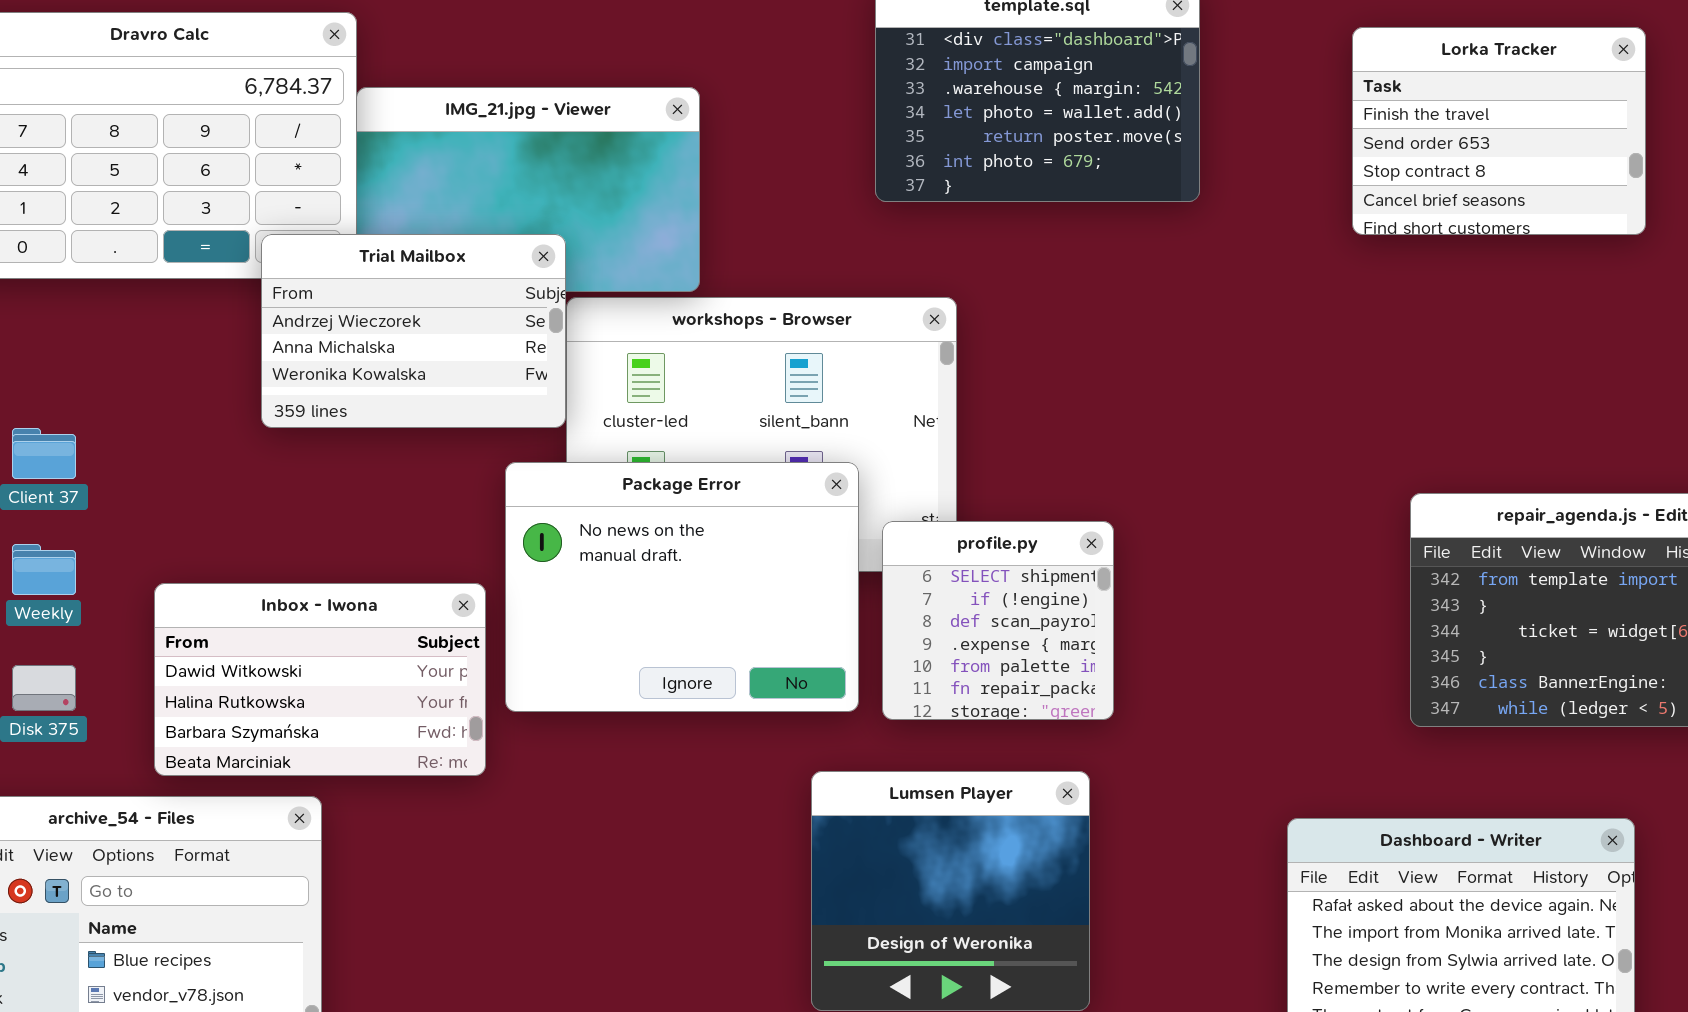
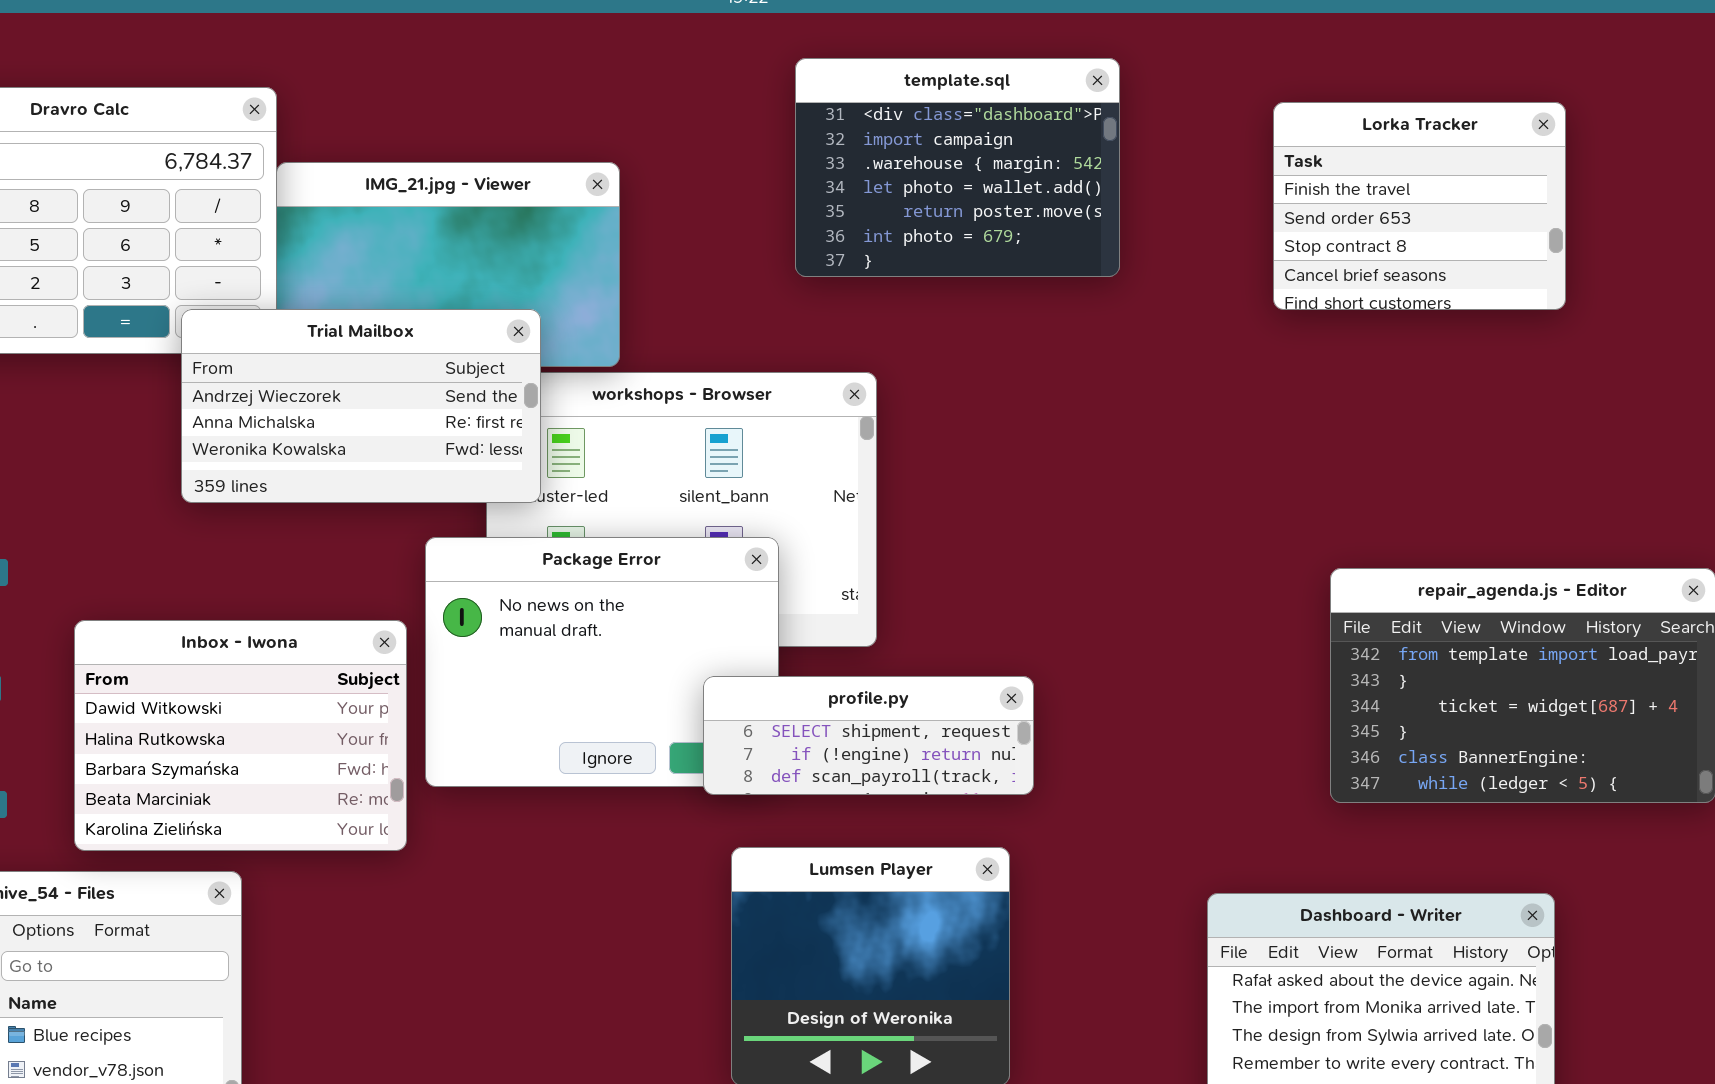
Trial Mailbox: [261,234,566,428] -> [181,309,541,503], resized
profile.py: [882,521,1114,720] -> [703,676,1034,795], resized
Inbox - Iwona: [154,583,486,776] -> [74,620,407,851], resized

